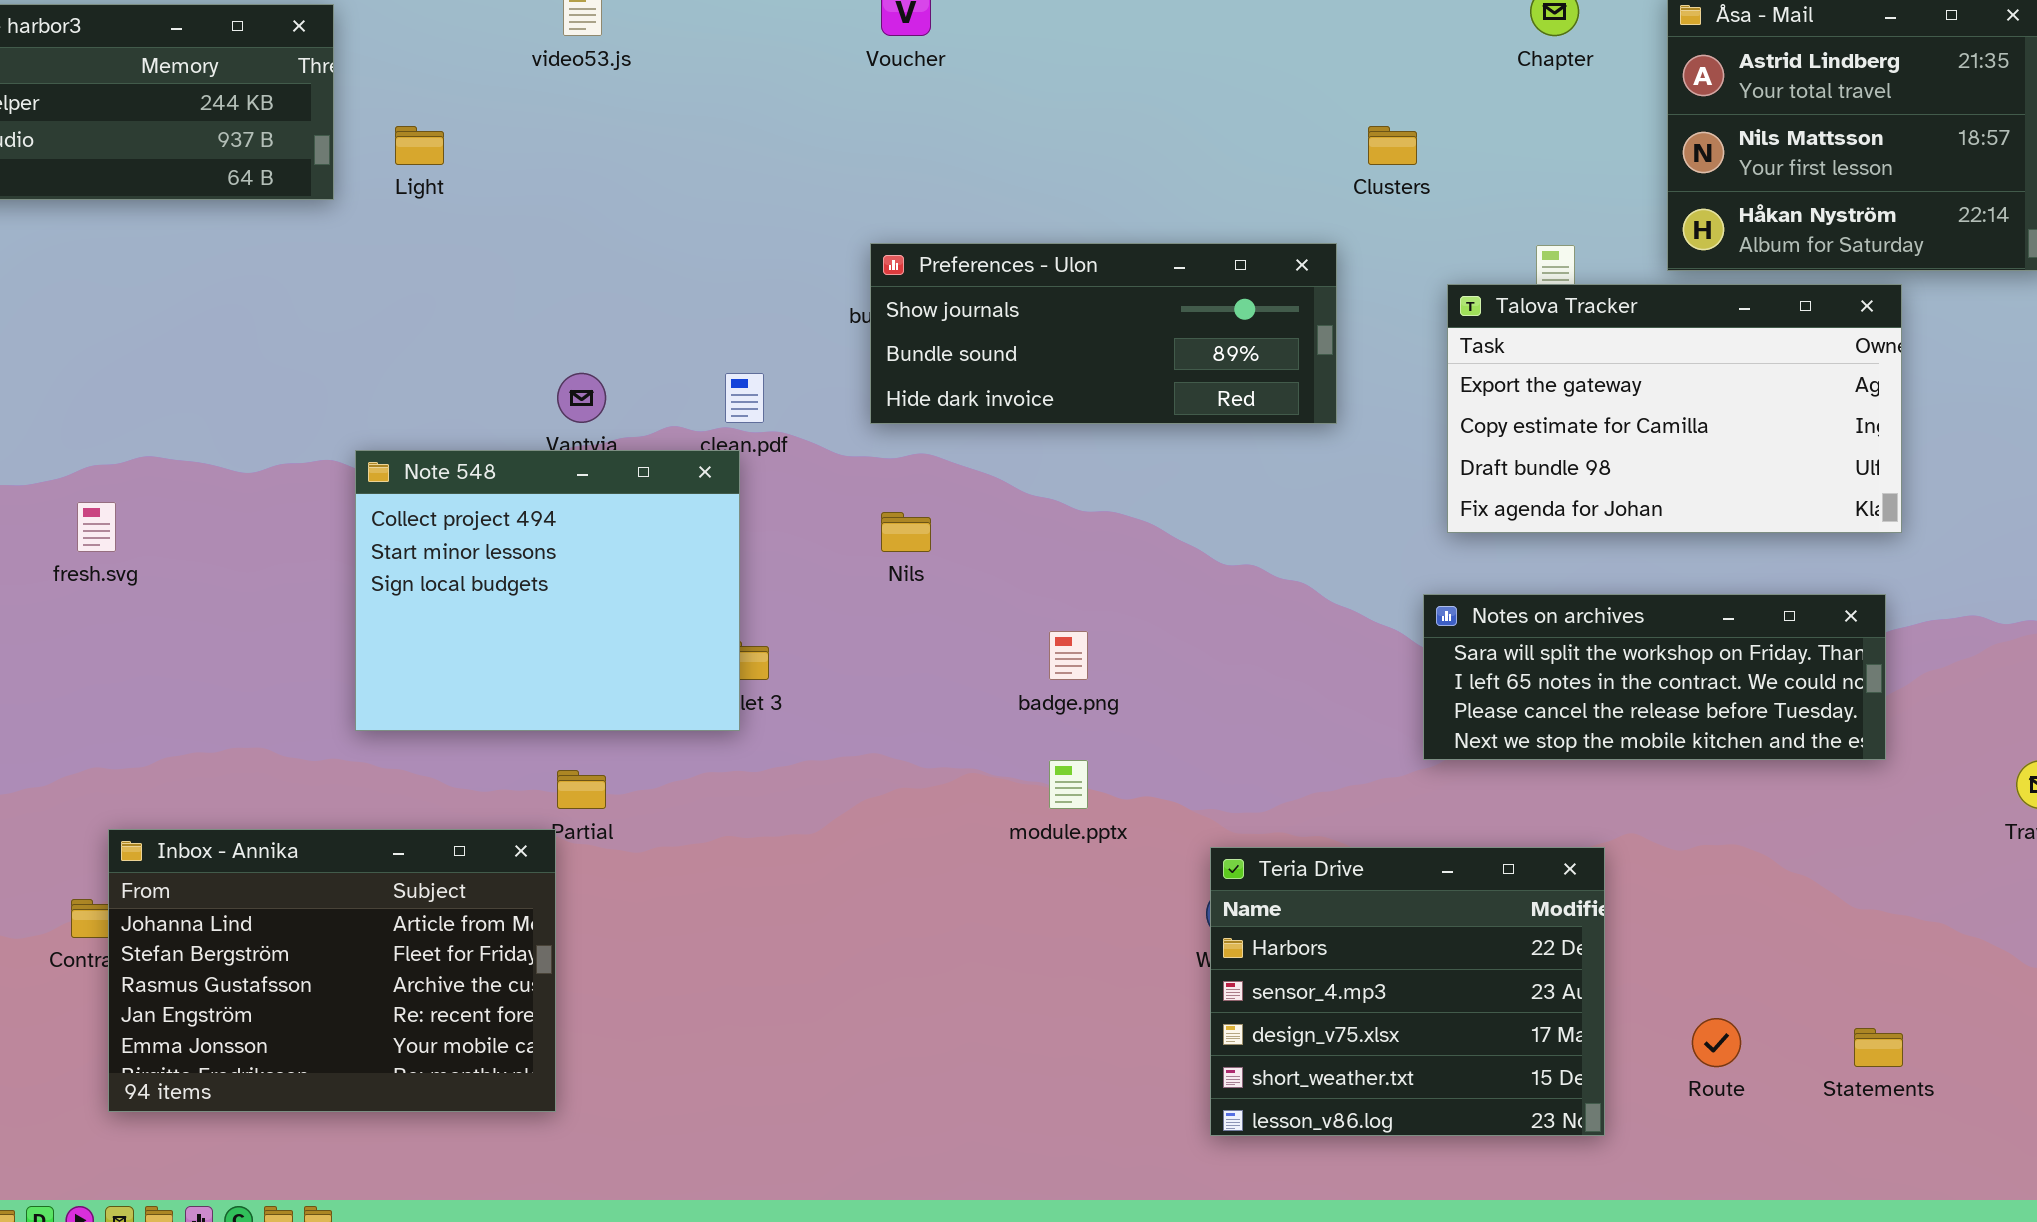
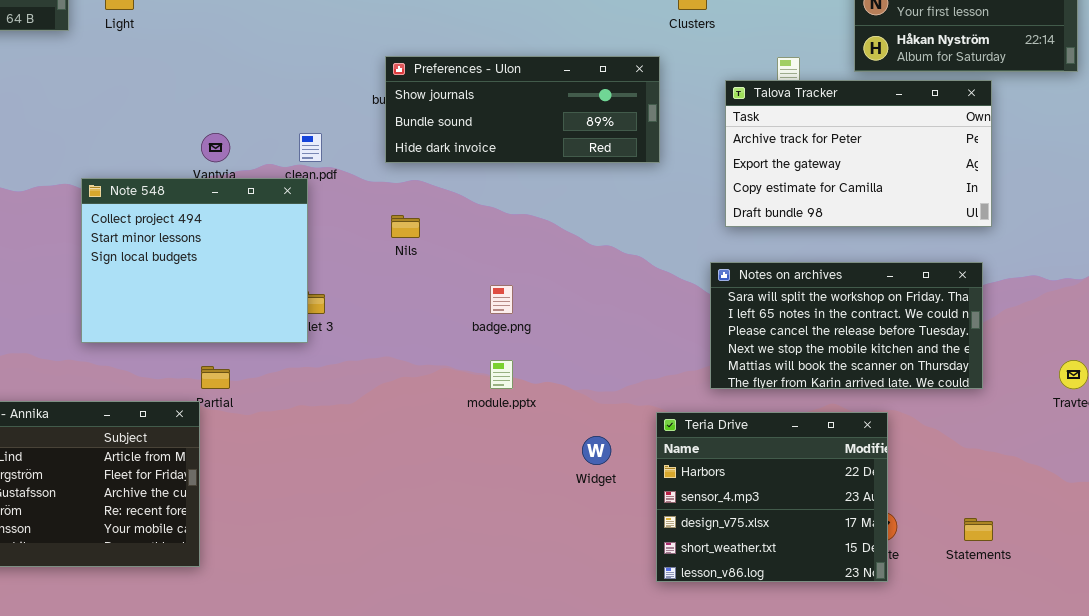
Talova Tracker: [1447,284,1902,533] -> [725,80,992,227], scrolled up 1 row
Notes on archives: [1423,594,1886,760] -> [710,262,983,389], resized
Teria Drive: [1210,847,1605,1136] -> [656,412,888,582], moved

